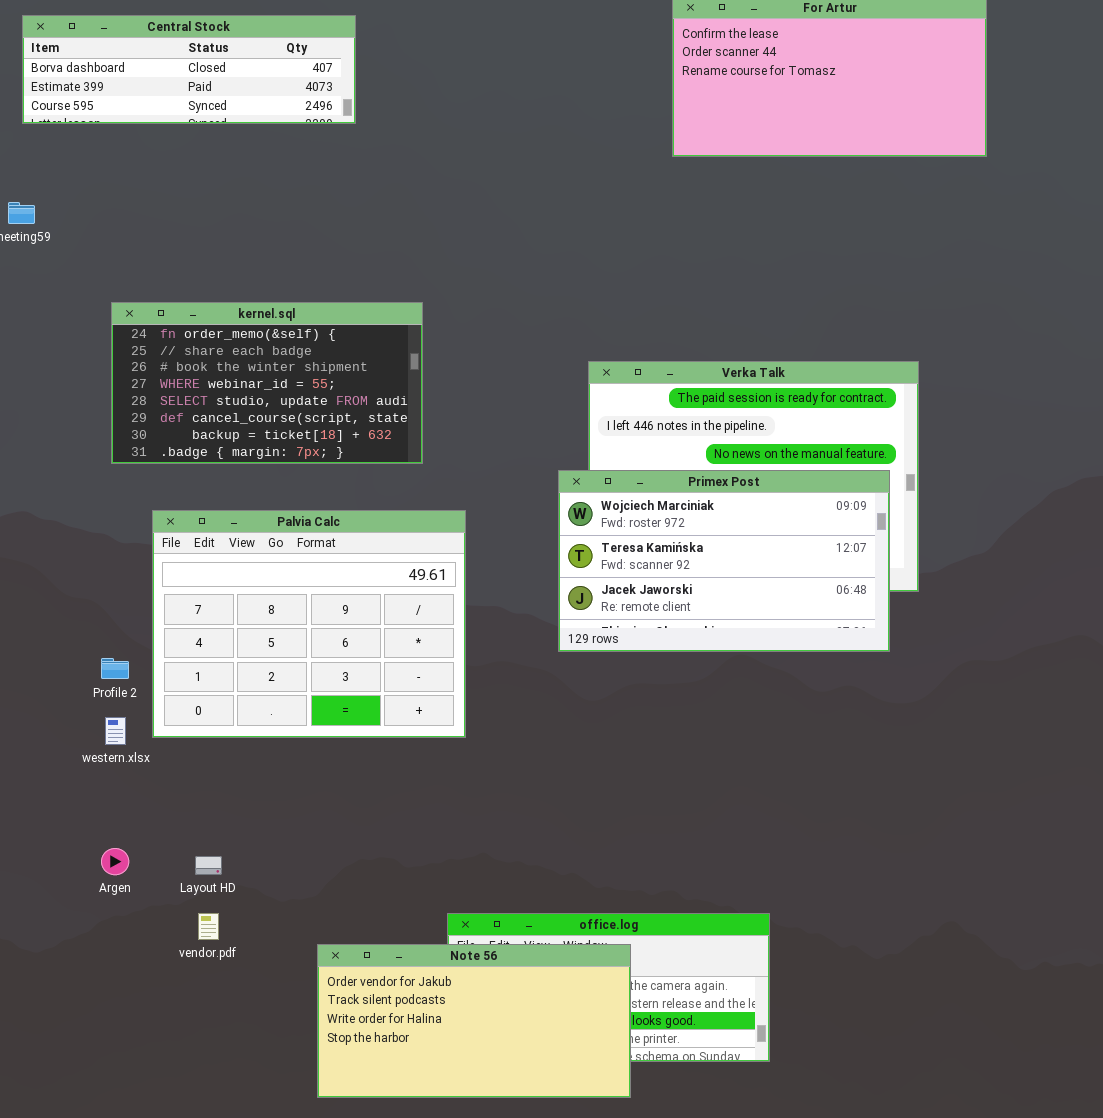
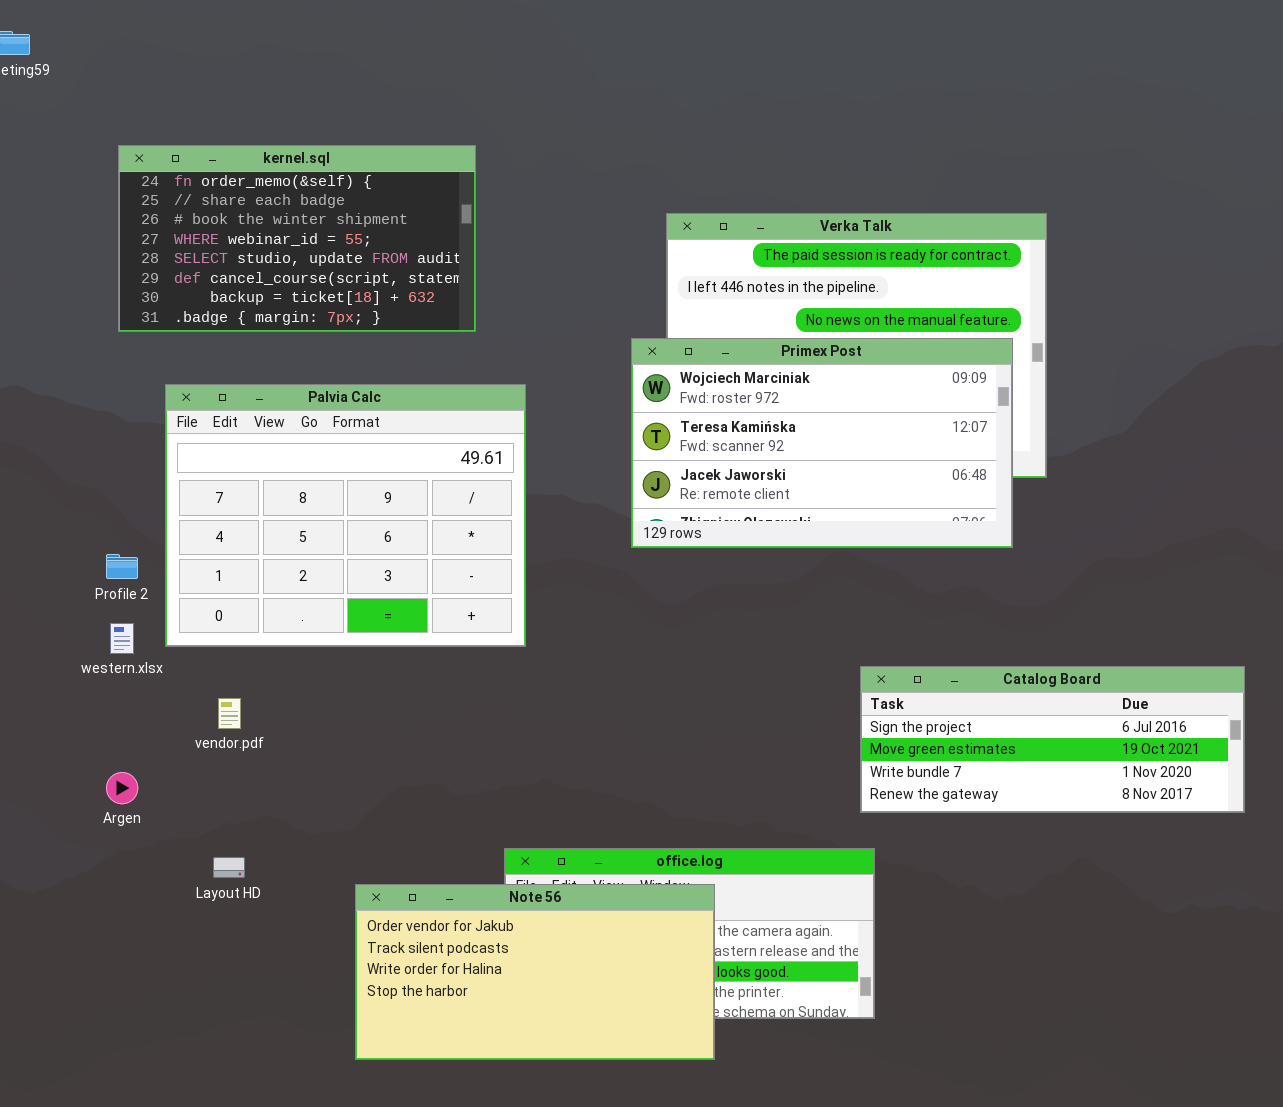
Catalog Board: none -> [860,666,1245,813], opened
Layout HD: [195,856,222,875] -> [213,857,245,878], moved
vendor.pdf: [198,913,219,940] -> [218,698,241,729], moved

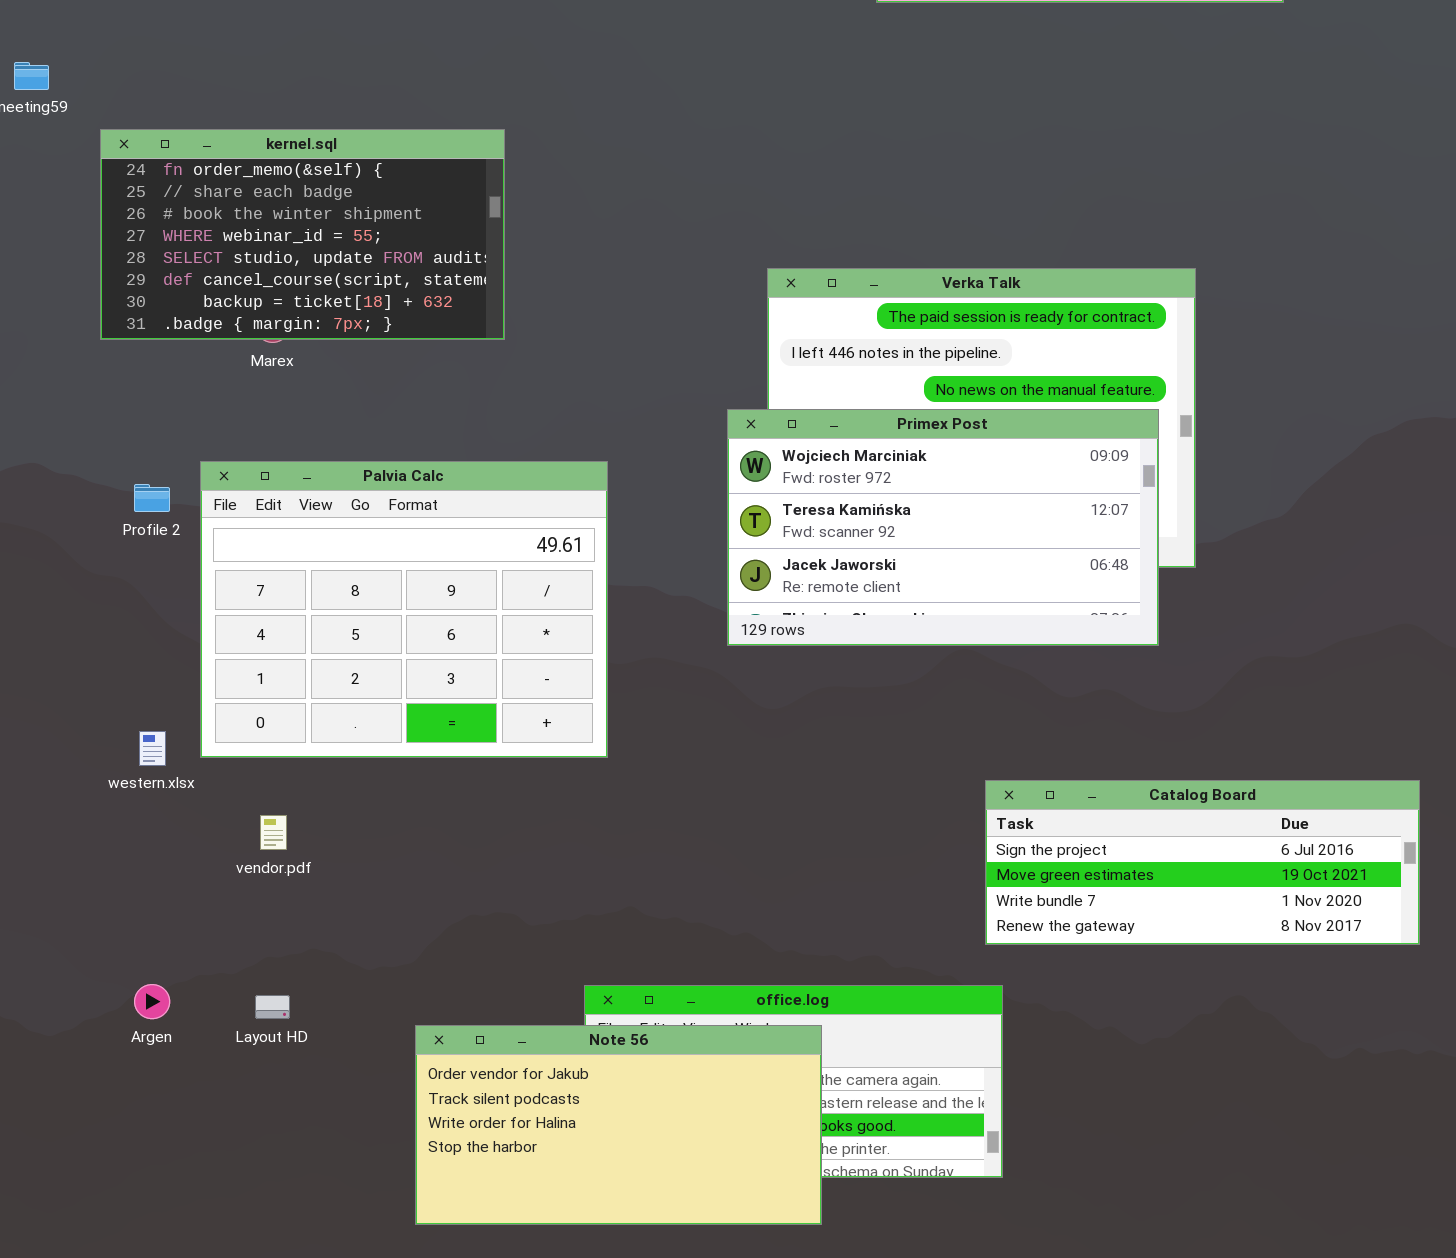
kernel.sql: [118,145,476,332] -> [100,129,505,340], moved
Profile 2: [106,554,138,579] -> [134,484,170,512], moved
Argen: [106,772,138,804] -> [134,984,170,1019], moved

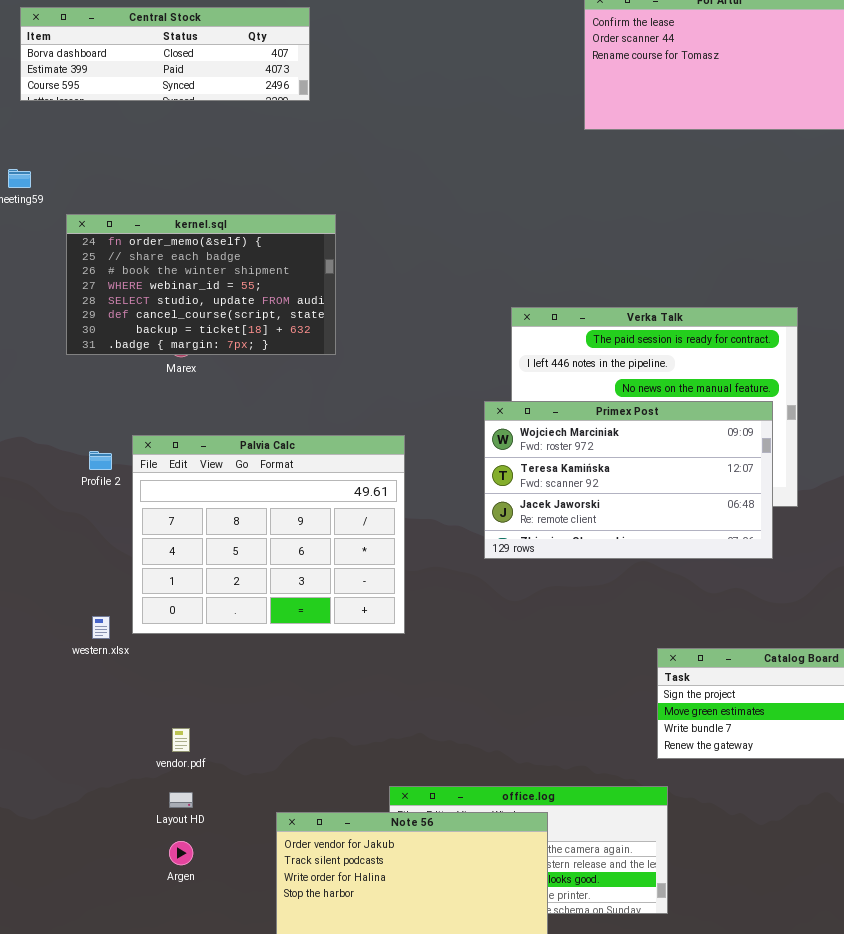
vendor.pdf: [260,815,287,850] -> [172,728,190,752], moved
Argen: [134,984,170,1019] -> [169,841,193,865], moved

